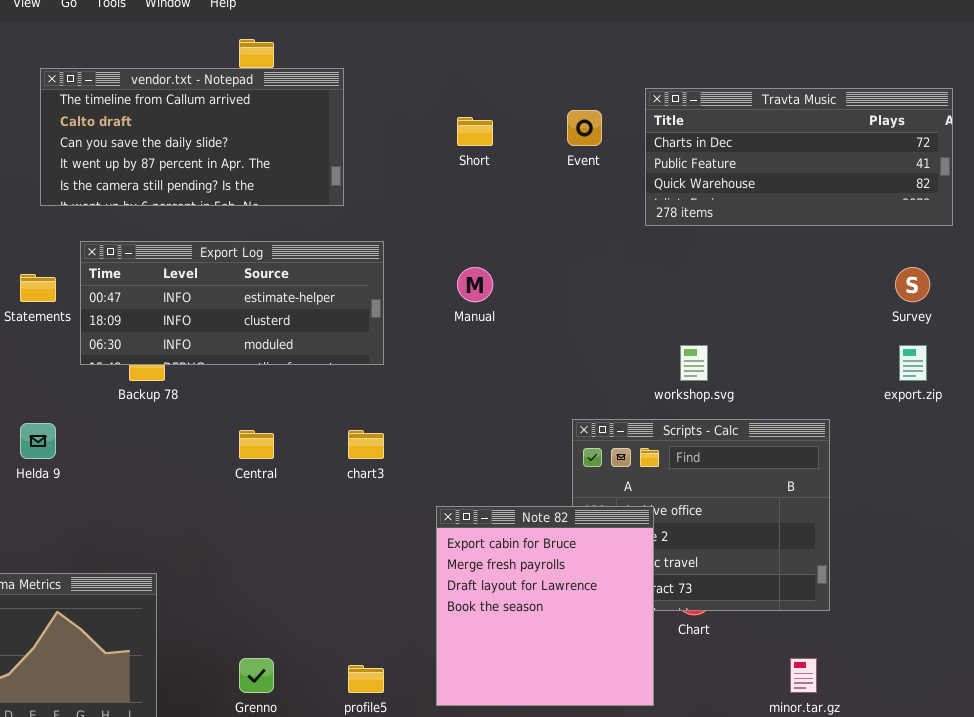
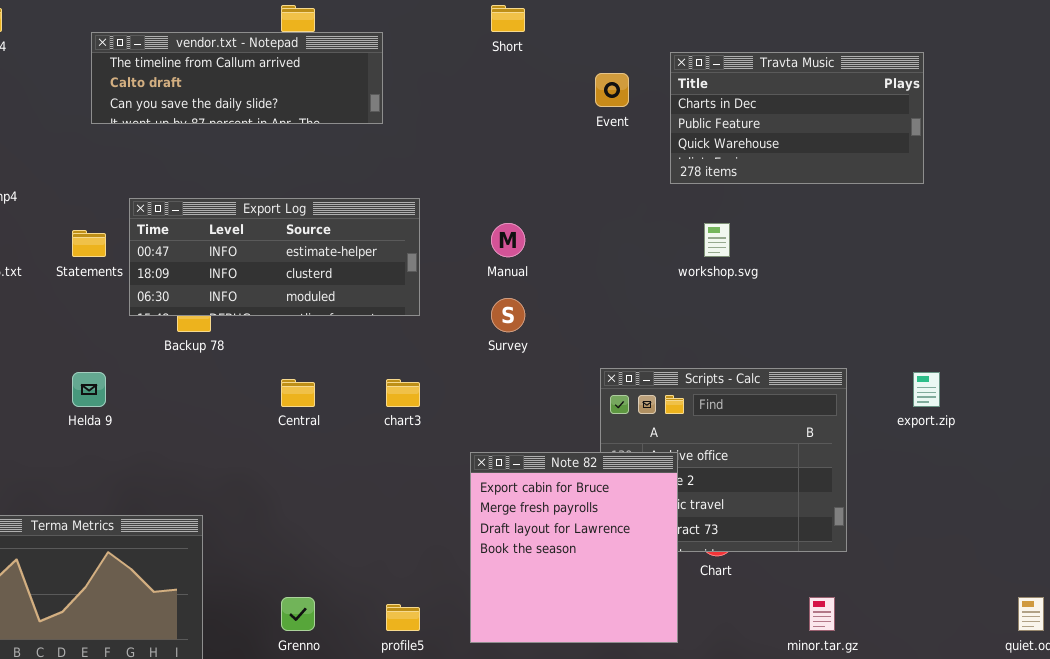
vendor.txt - Notepad: [40,68,344,206] -> [91,32,383,124], resized
Travta Music: [645,88,953,226] -> [670,52,924,184], resized
Short: [457,117,493,146] -> [491,5,525,32], moved
Survey: [895,267,930,302] -> [491,298,525,332], moved
workshop.svg: [680,345,708,381] -> [704,223,730,257], moved
export.zip: [899,345,927,381] -> [913,372,940,407], moved

